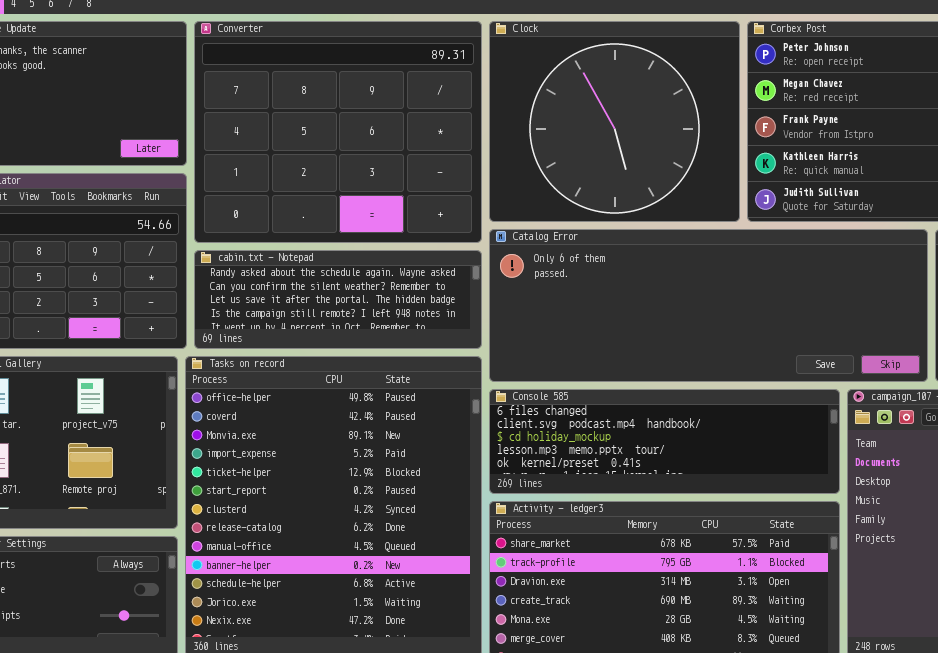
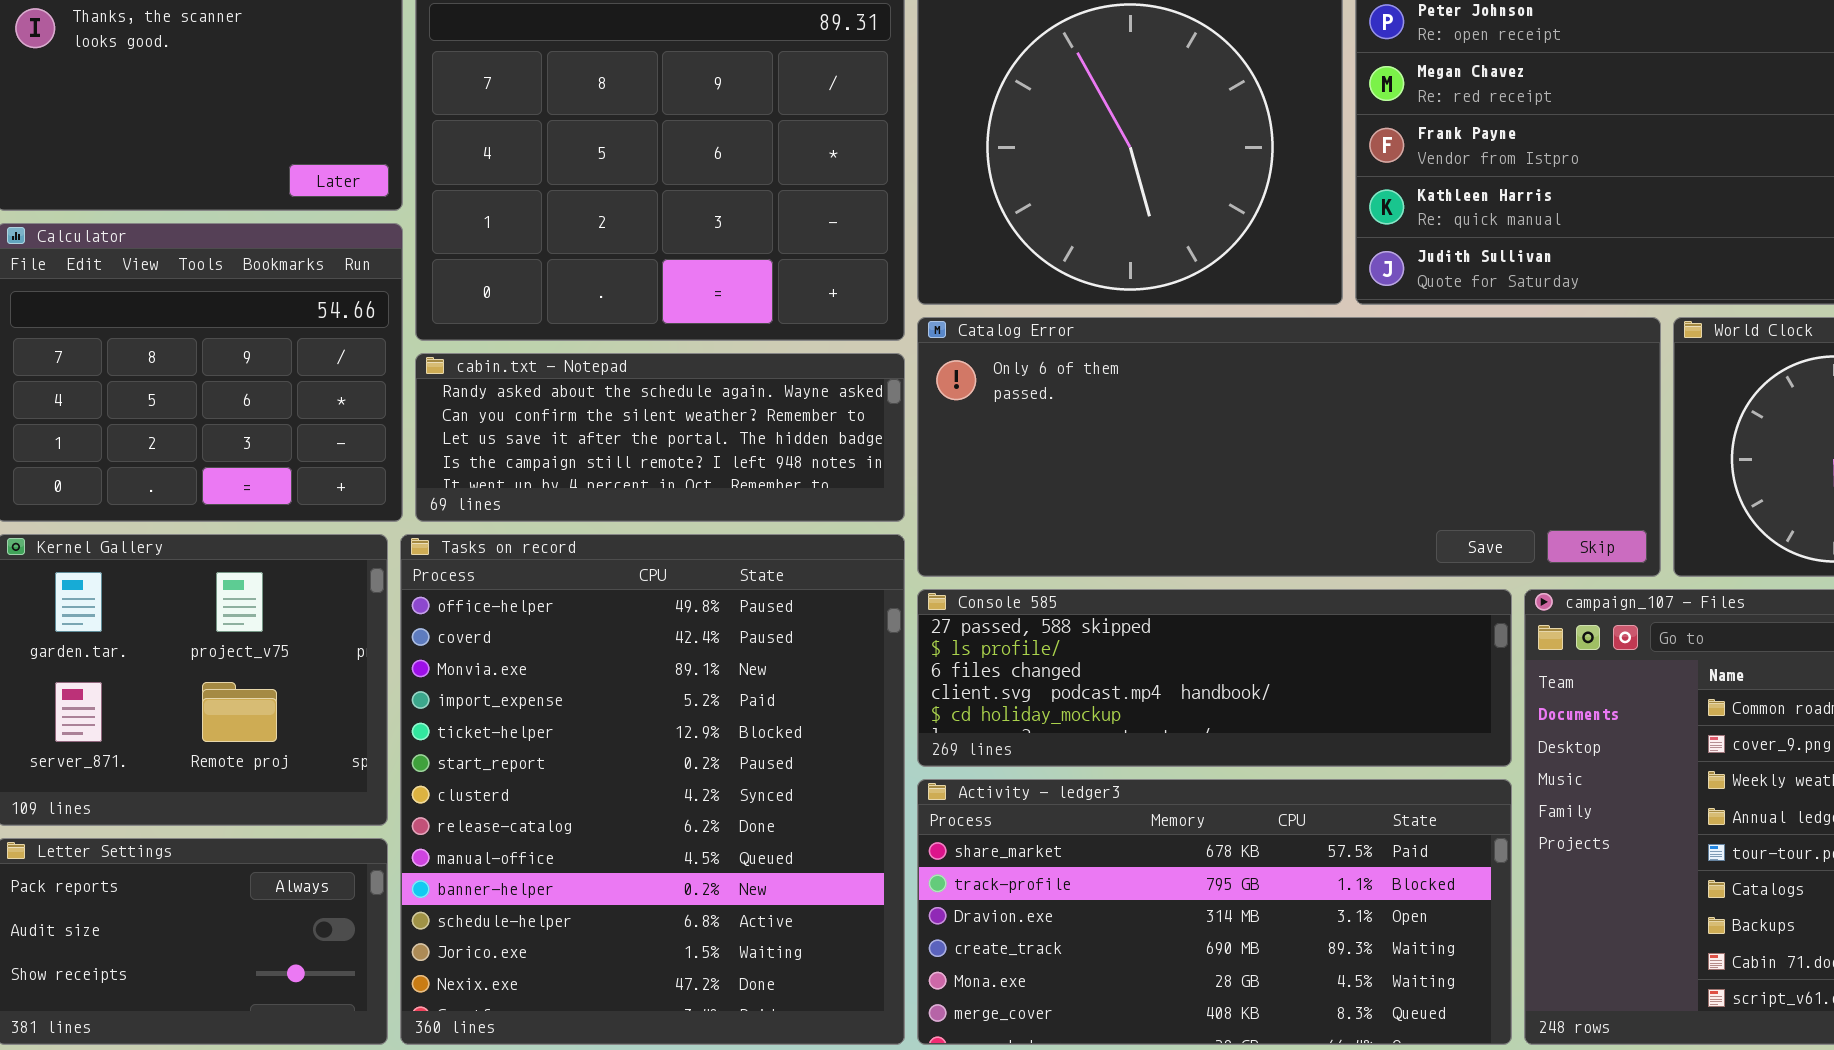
Console 585: [489,389,840,494] -> [917,589,1512,767], scrolled up 2 rows

